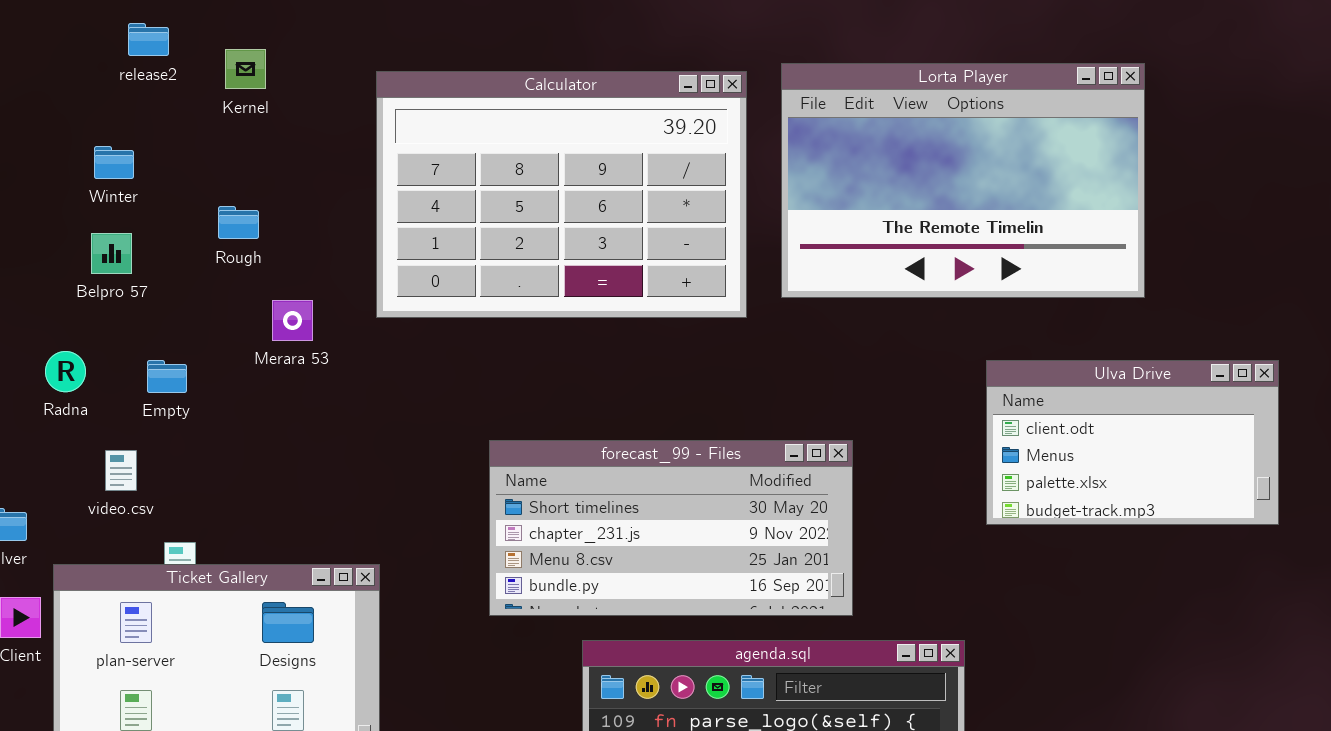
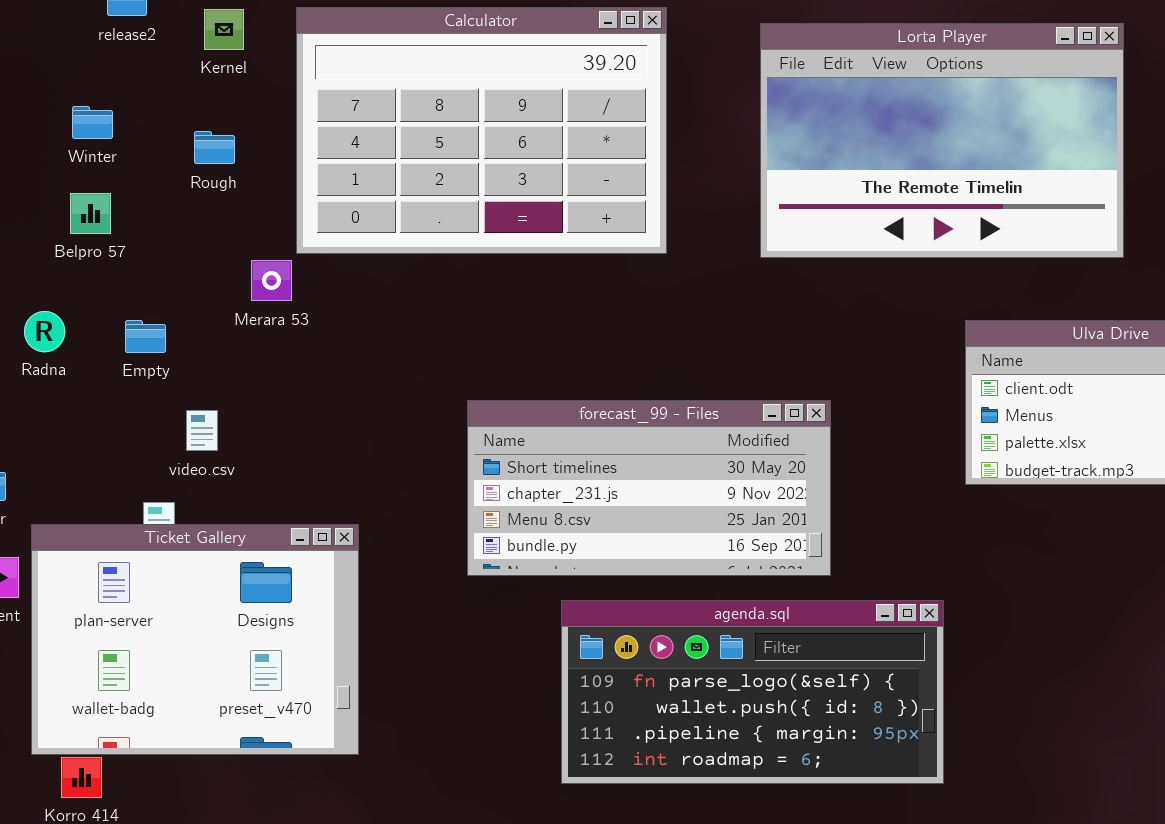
Calculator: [376,71,747,318] -> [296,7,667,254], moved
Rough: [218,206,259,239] -> [194,131,235,164], moved
video.csv: [105,450,137,491] -> [186,410,218,451], moved

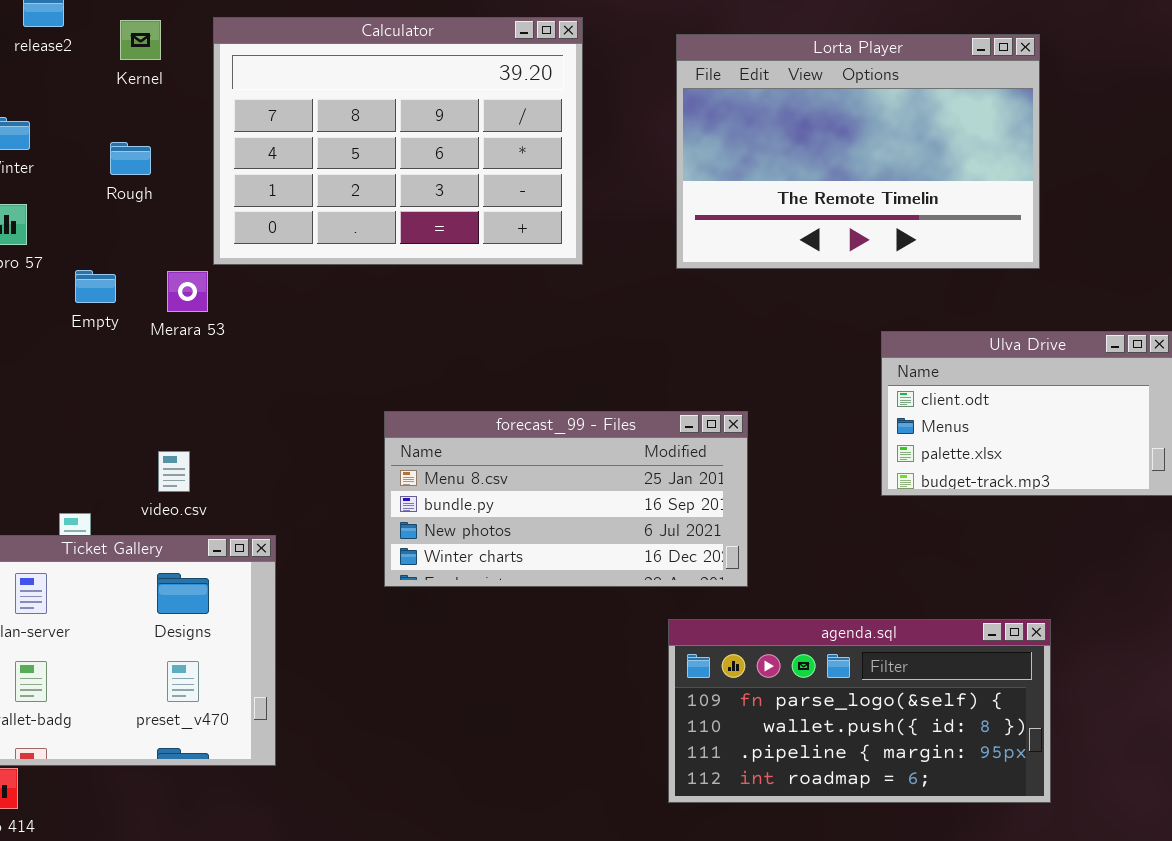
Empty: [125,320,166,353] -> [75,270,116,303], moved
forecast_99 - Files: [467,400,831,576] -> [384,411,748,587], scrolled down 2 rows
video.csv: [186,410,218,451] -> [158,451,190,492], moved
agenda.sql: [561,600,944,784] -> [668,619,1051,803], moved

